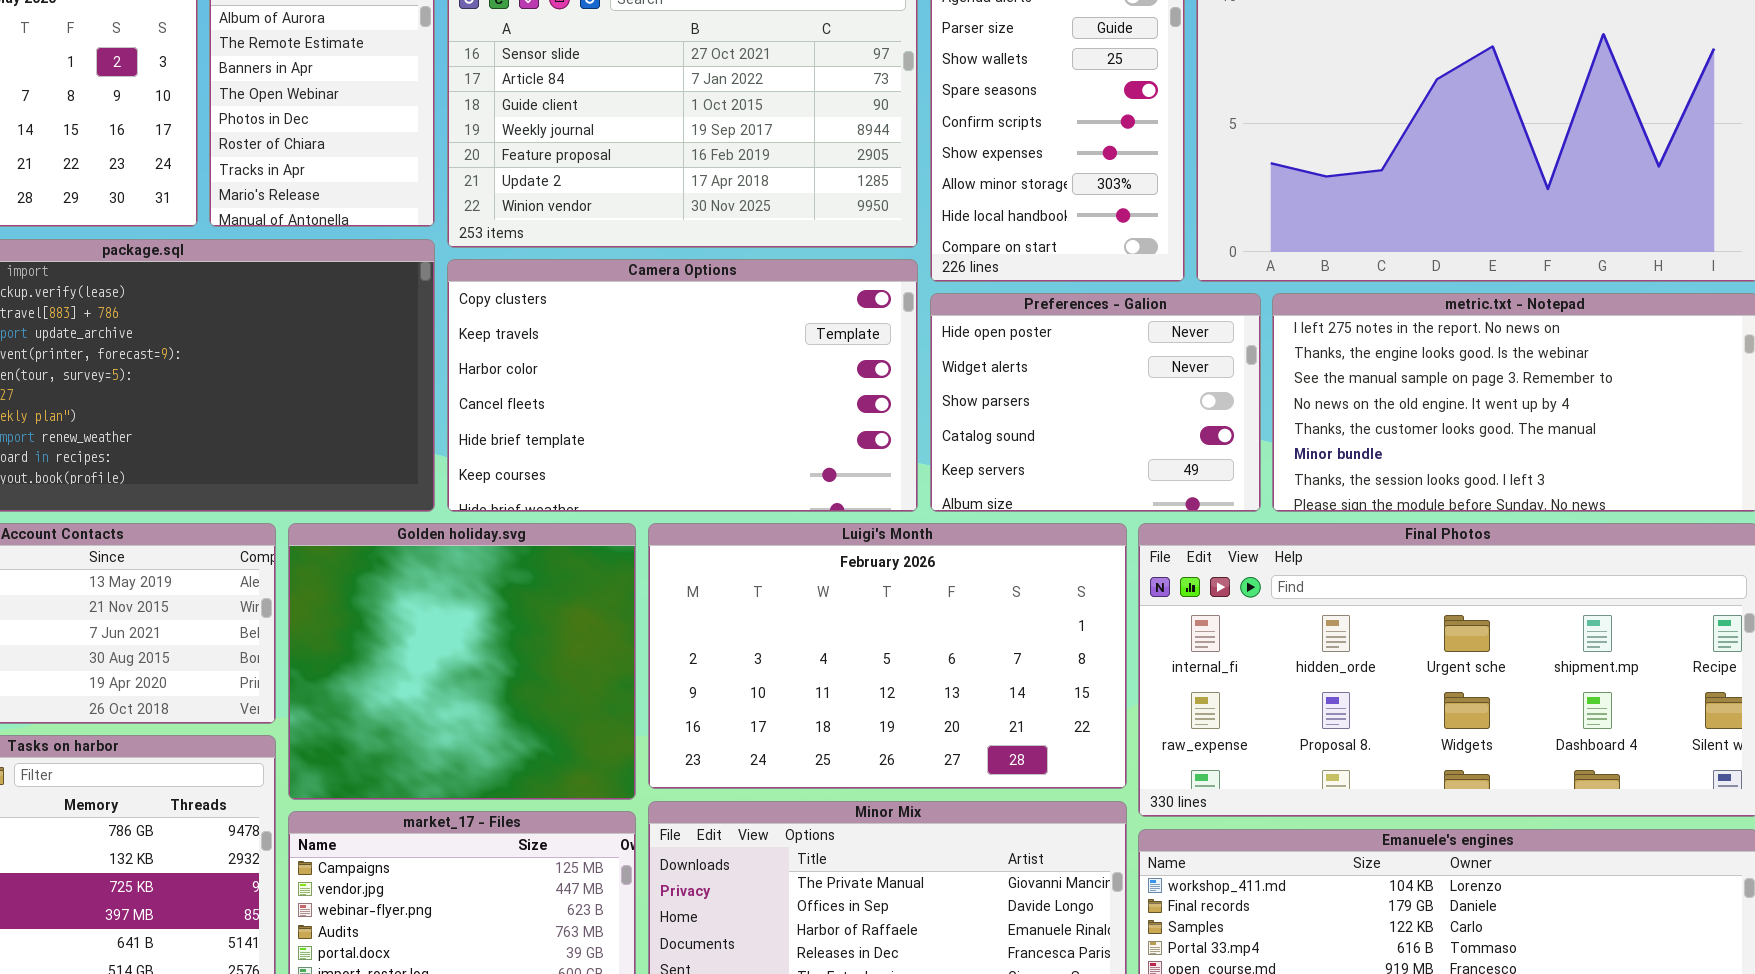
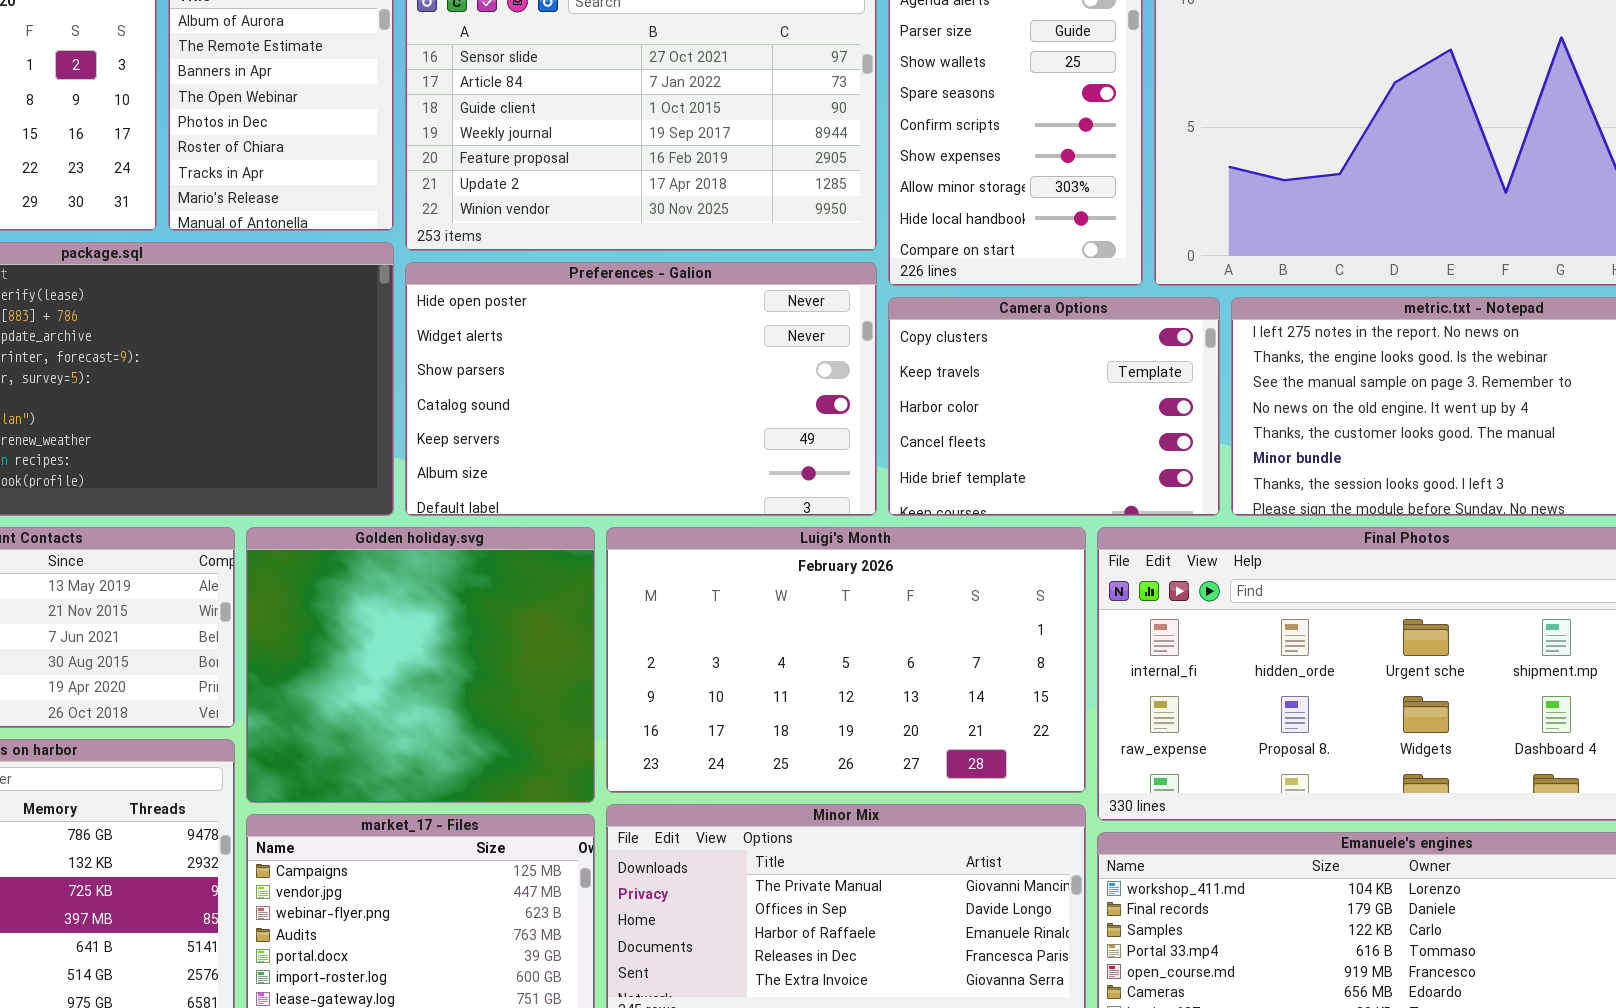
Camera Options: [447,259,918,512] -> [888,297,1220,516], moved, resized
Preferences - Galion: [930,293,1261,512] -> [405,262,877,516], moved, resized

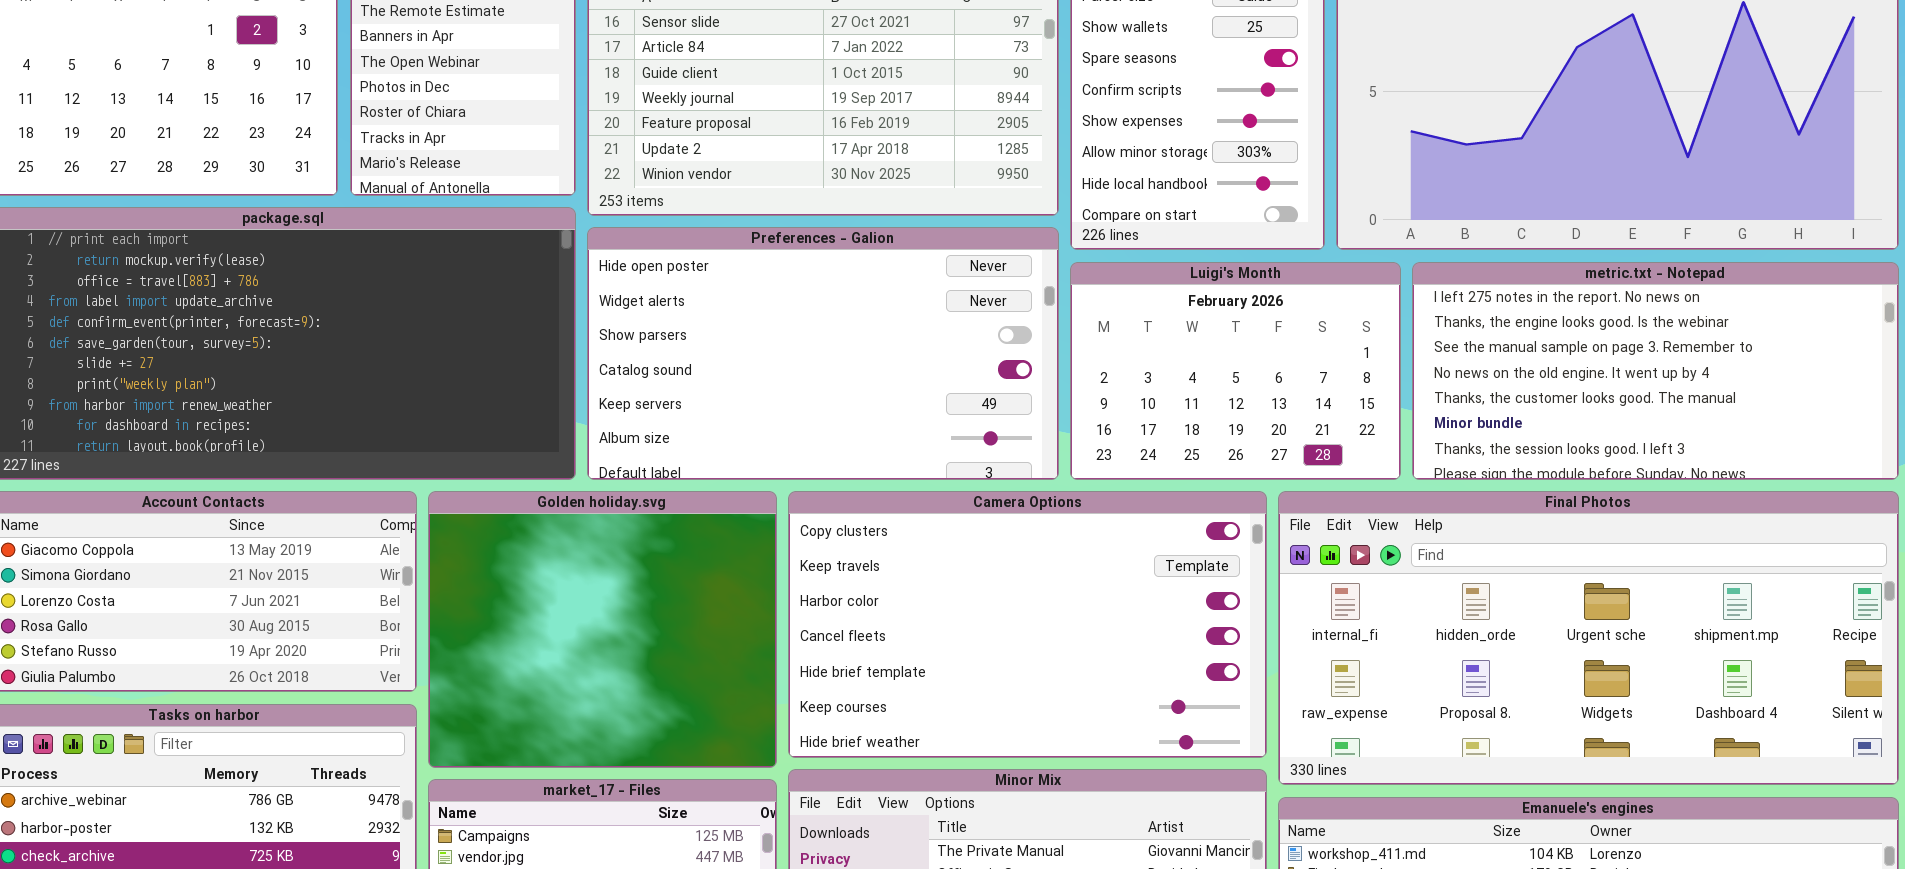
Camera Options: [888,297,1220,516] -> [788,491,1267,758], moved, resized
Luigi's Month: [606,527,1086,793] -> [1070,262,1401,480], moved, resized

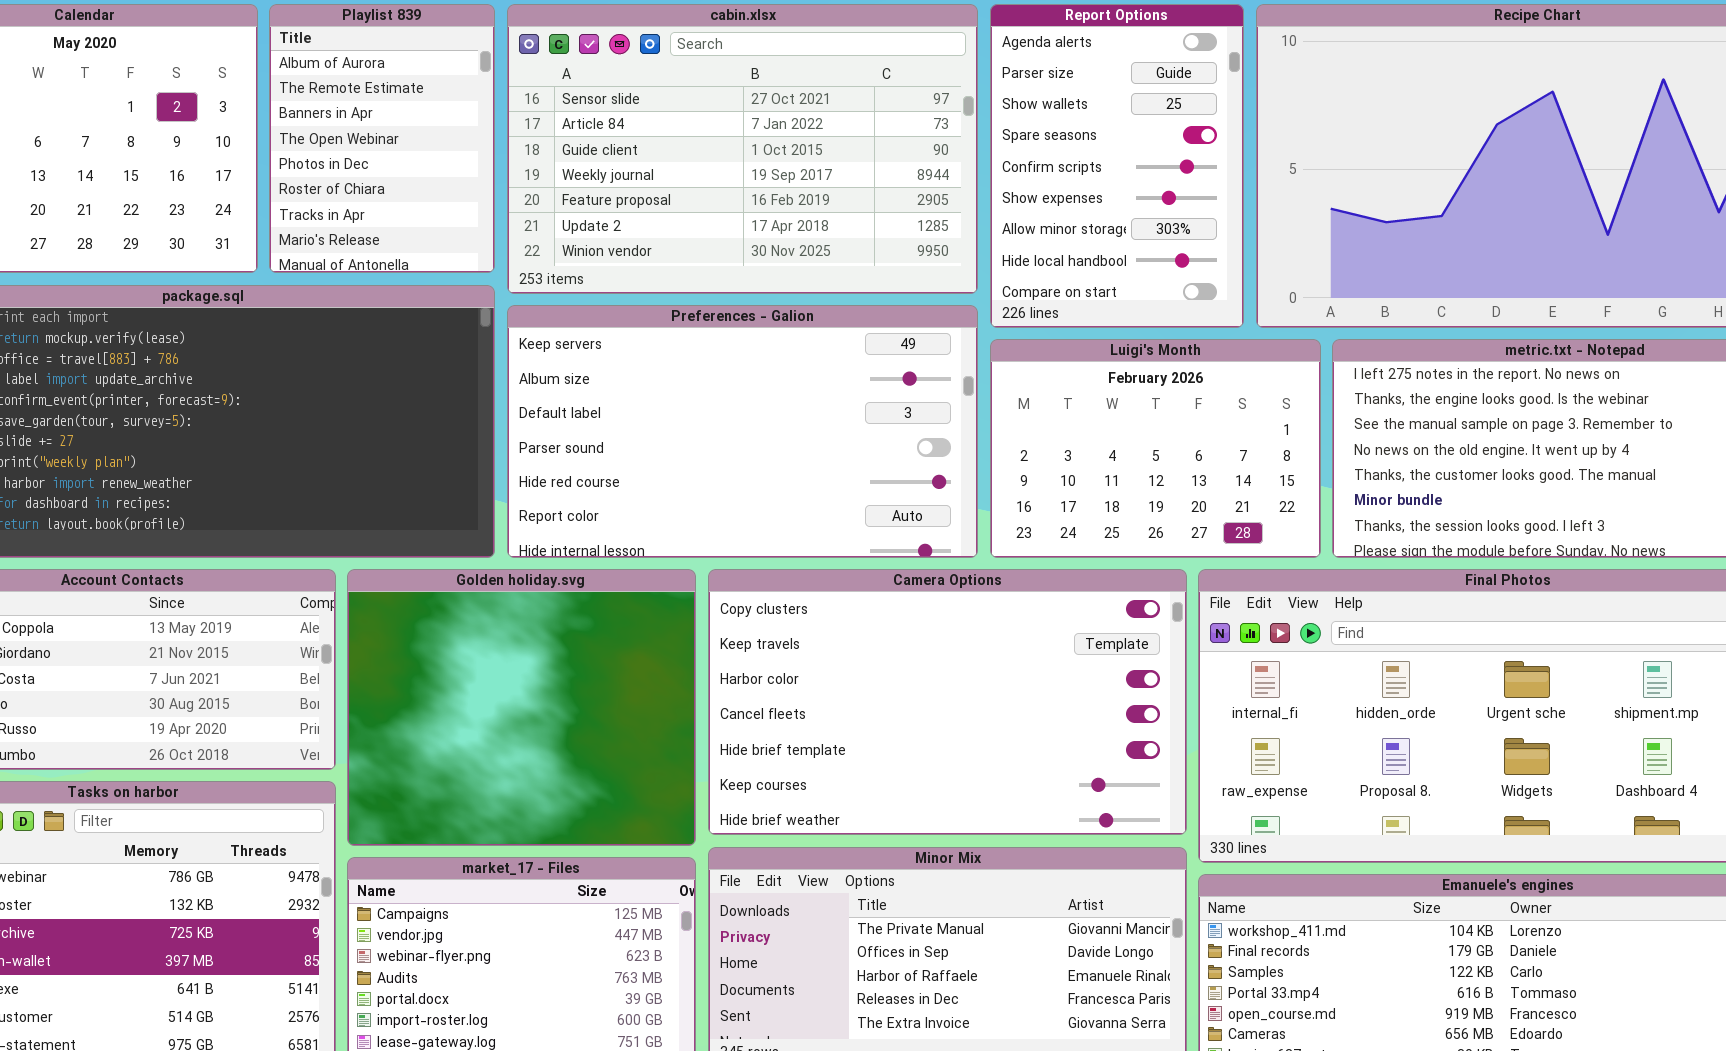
Preferences - Galion: [587,227,1059,480] -> [507,305,978,558], scrolled down 4 rows

